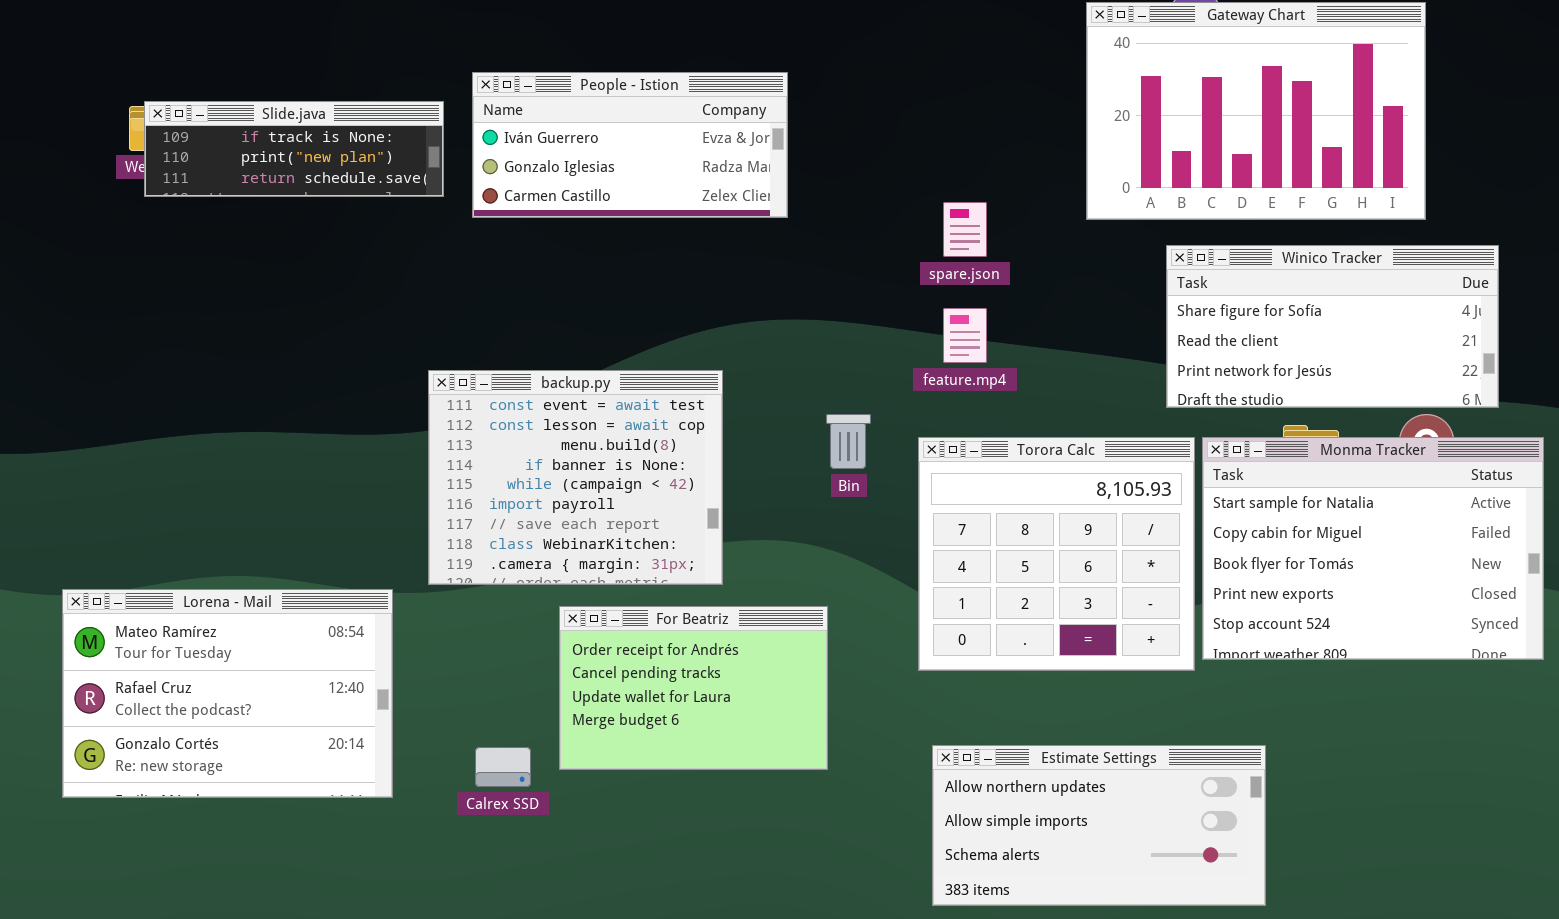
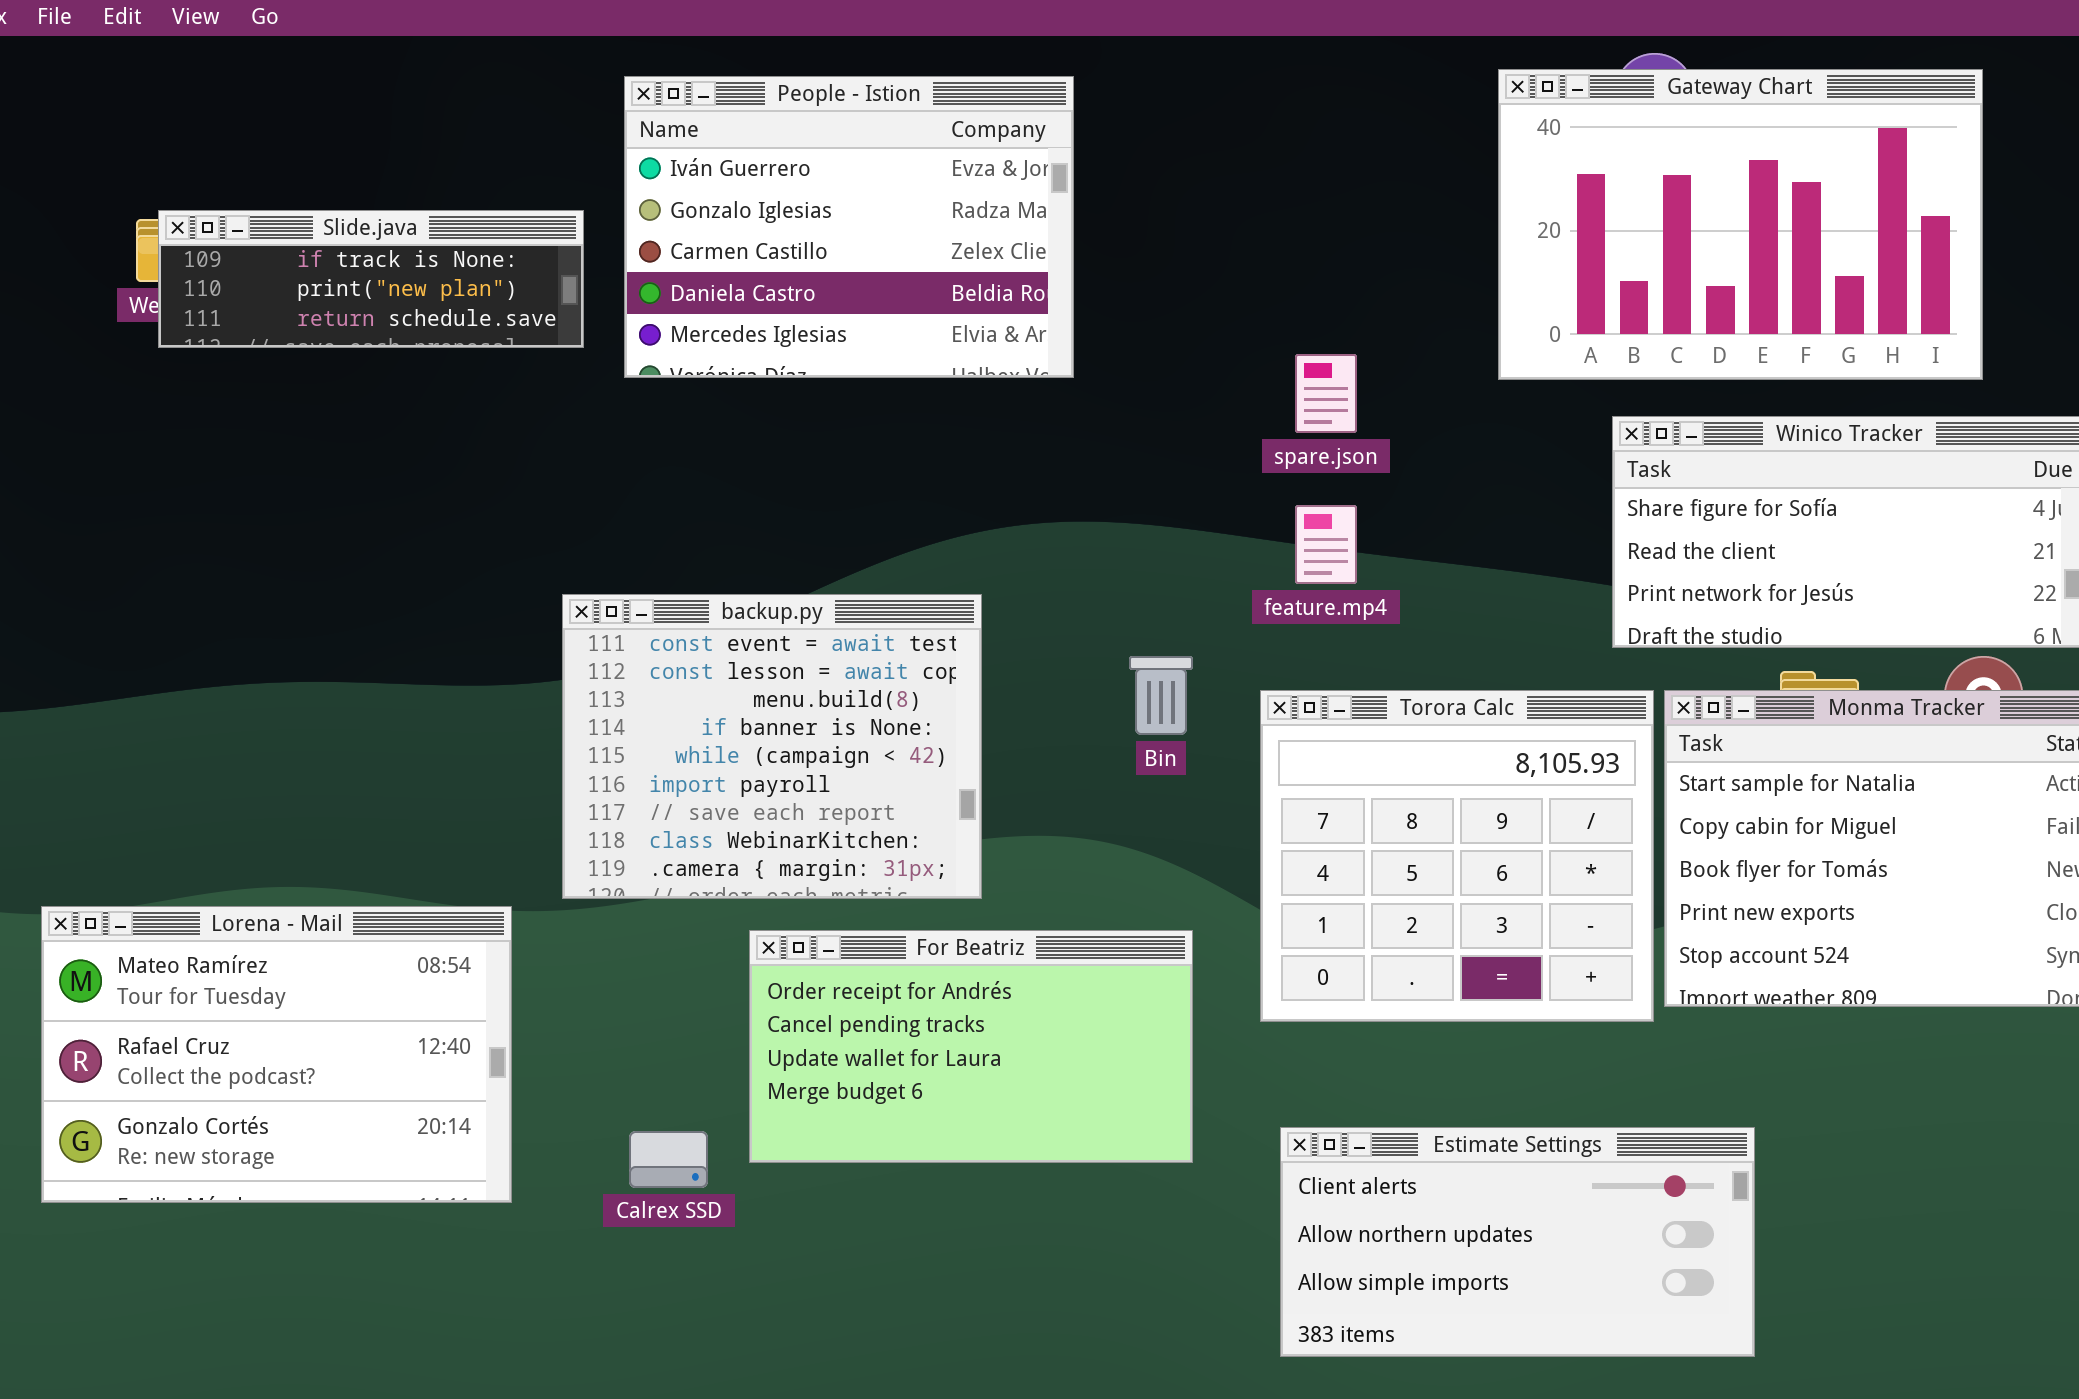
People - Istion: [472,72,788,218] -> [624,76,1074,378], resized
For Beatriz: [559,606,828,770] -> [749,930,1193,1163], resized
Estimate Settings: [932,745,1266,906] -> [1280,1127,1755,1357], scrolled up 1 row

